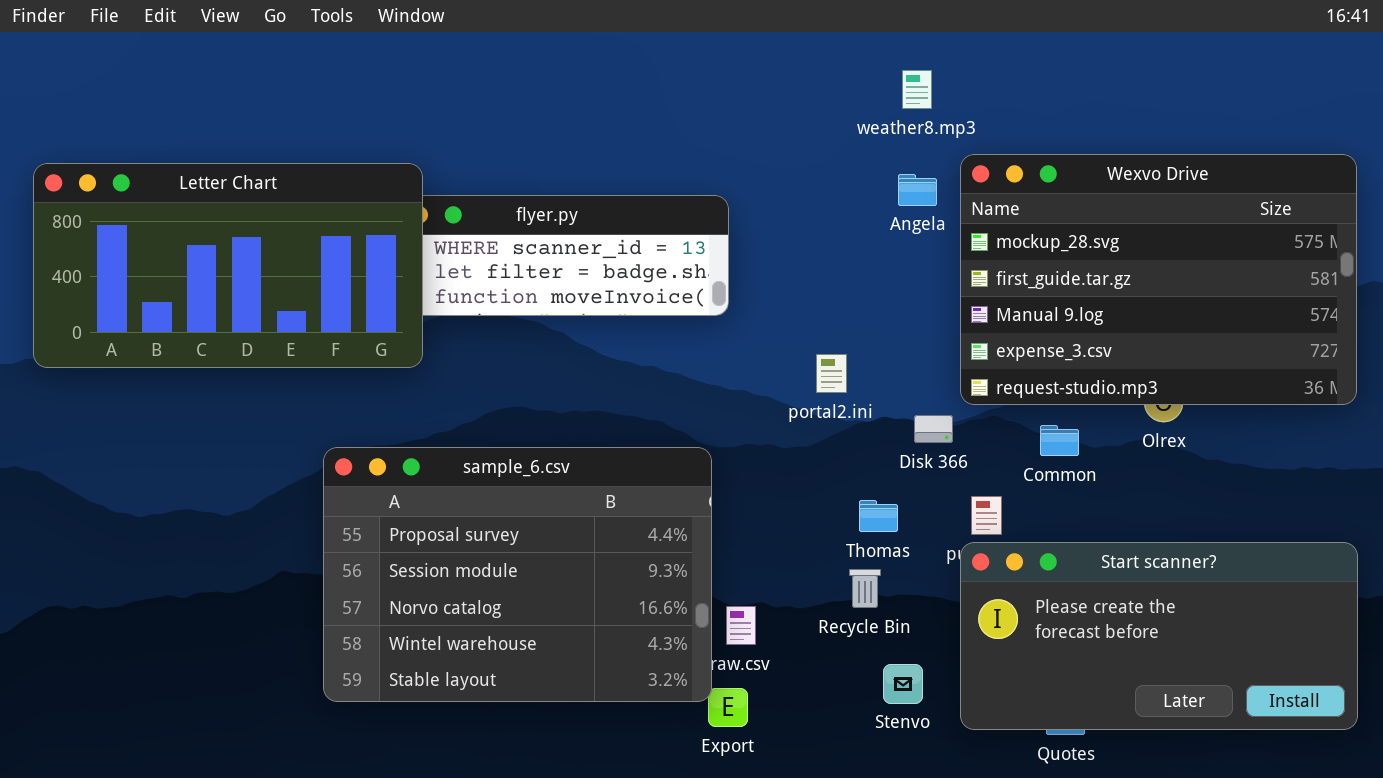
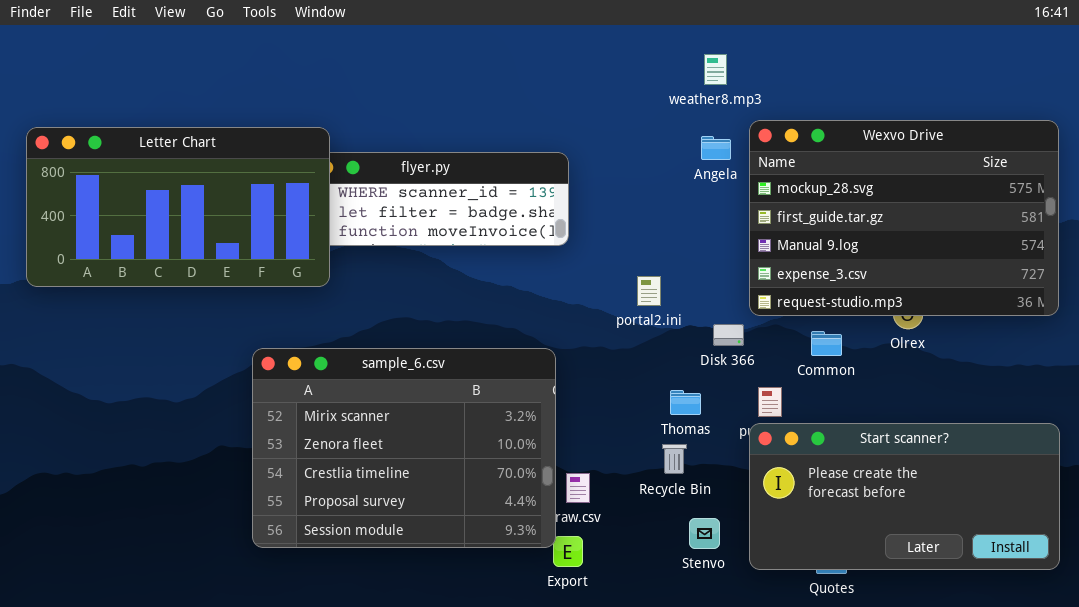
sample_6.csv: [323,447,712,702] -> [252,348,556,548], scrolled up 3 rows

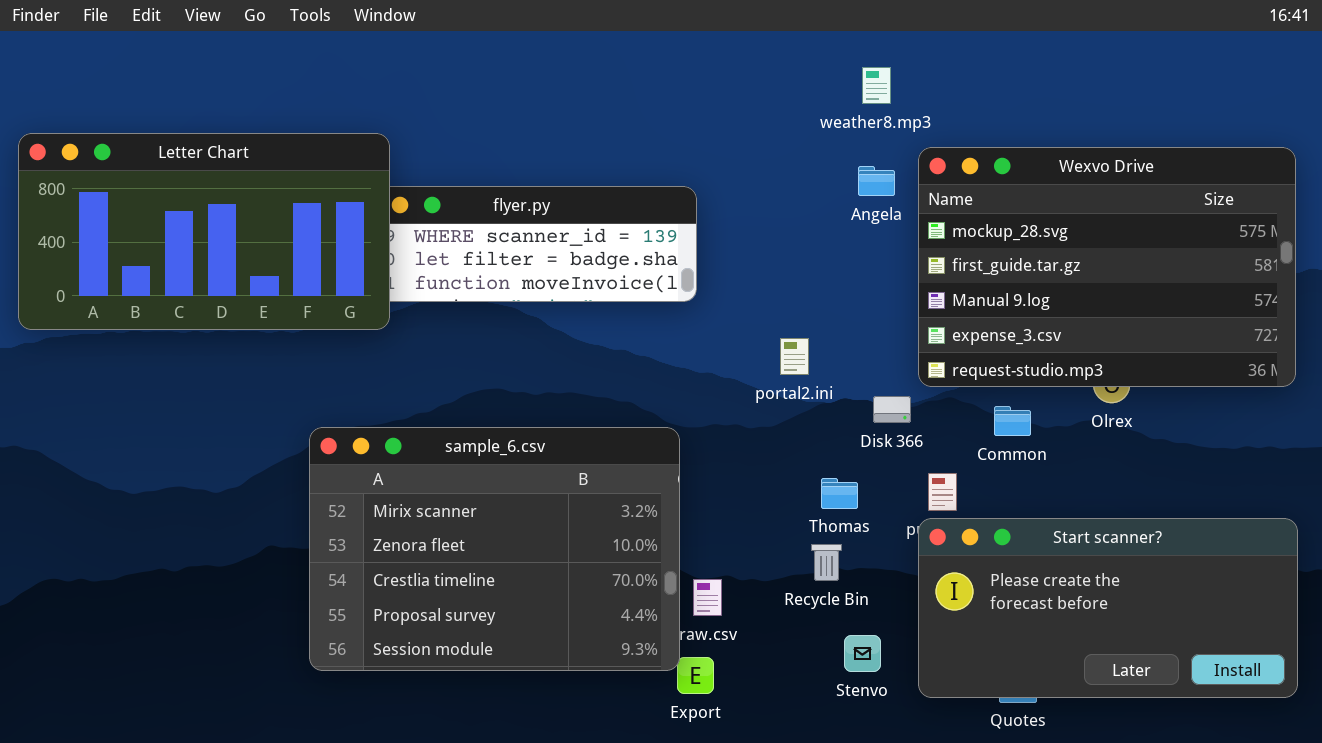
Letter Chart: [26,127,330,287] -> [18,133,390,330], moved

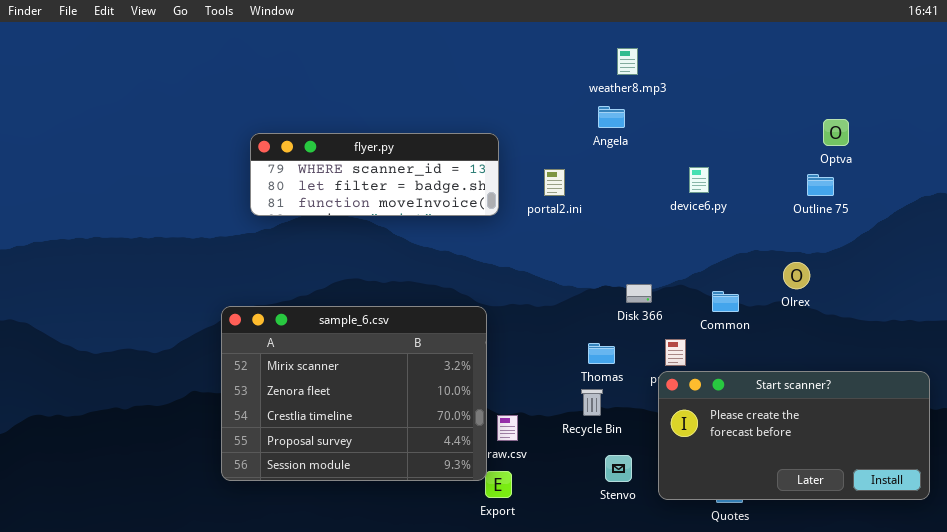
Letter Chart: [18,133,390,330] -> none, closed
Wexvo Drive: [918,147,1296,387] -> none, closed
Angela: [858,166,895,196] -> [598,106,625,128], moved
portal2.ini: [780,338,809,375] -> [544,169,565,196], moved

